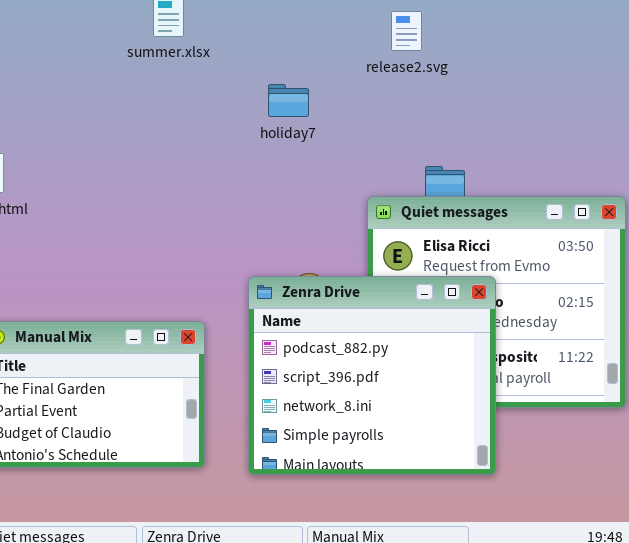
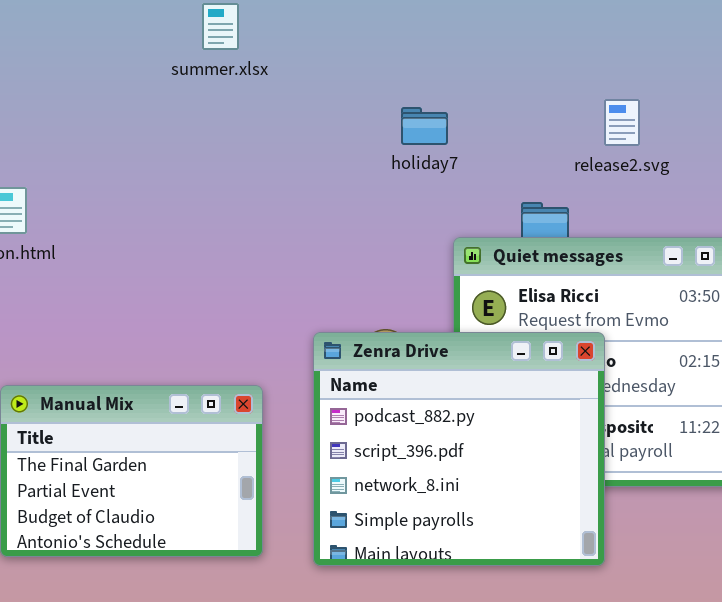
release2.svg: [391,11,422,51] -> [604,99,640,146], moved
holiday7: [268,84,309,117] -> [401,107,448,145], moved

